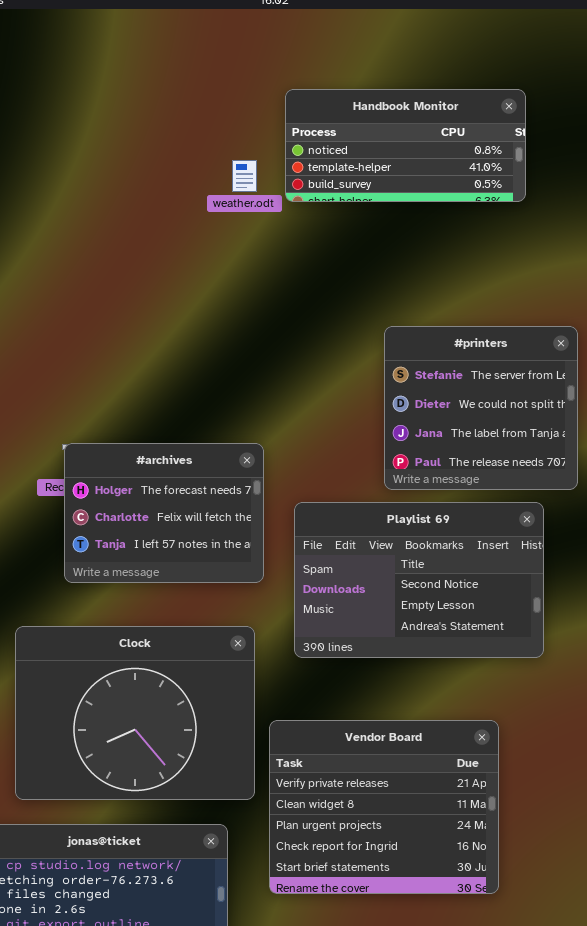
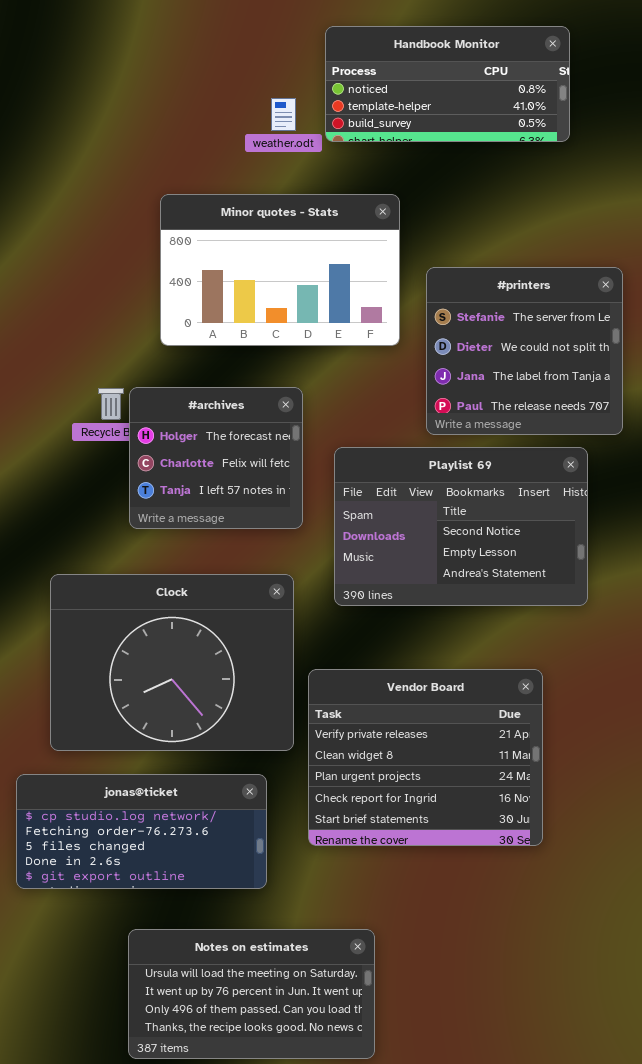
Minor quotes - Stats: none -> [160,194,400,346], opened
#archives: [64,443,264,583] -> [129,387,303,529], resized

